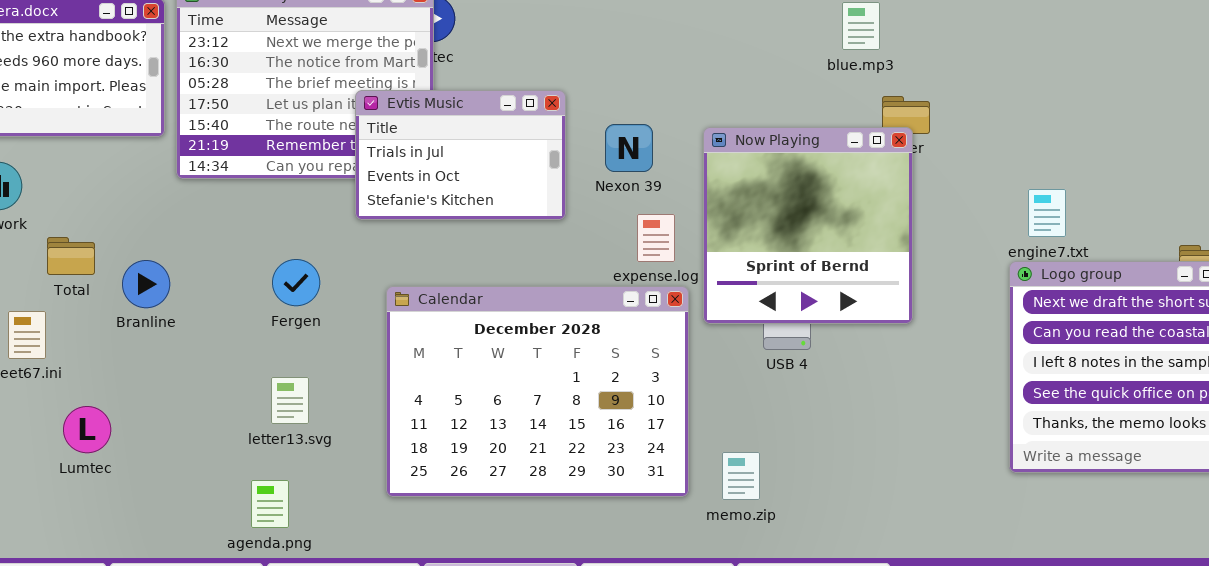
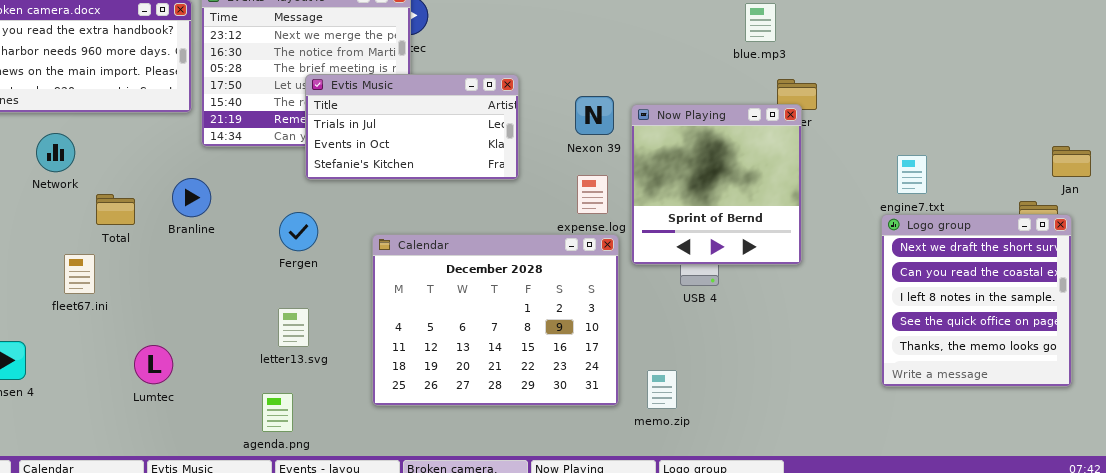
Evtis Music: [355,90,566,220] -> [305,74,519,180], resized
Nexon 39: [605,124,653,172] -> [575,96,614,135], moved
Branline: [122,260,170,308] -> [172,178,211,217], moved
Lumtec: [63,406,111,453] -> [134,345,173,384], moved

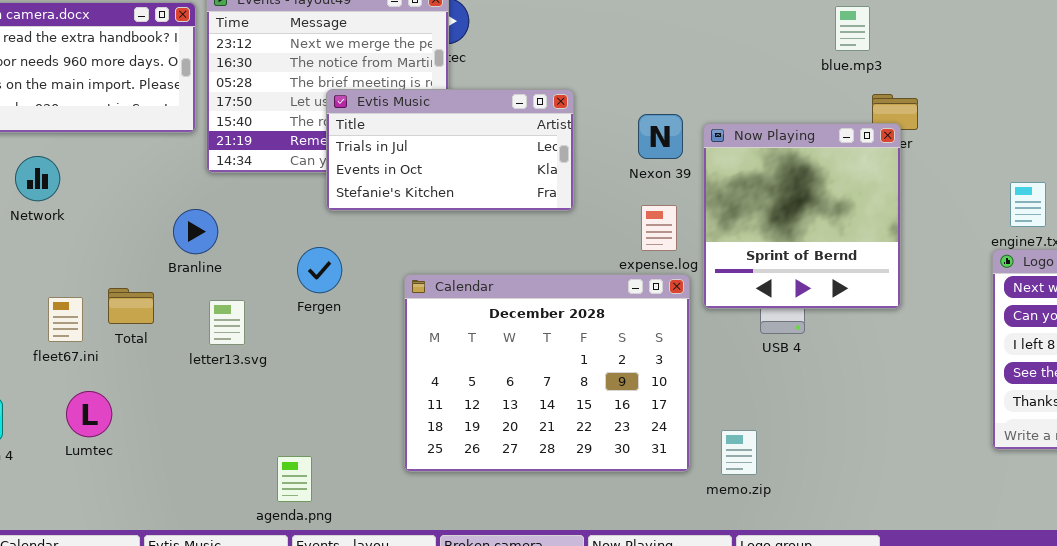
Total: [96,194,135,225] -> [108,288,154,324], moved
letter13.svg: [278,308,309,347] -> [209,300,245,345], moved
Lumtec: [134,345,173,384] -> [66,391,112,437], moved

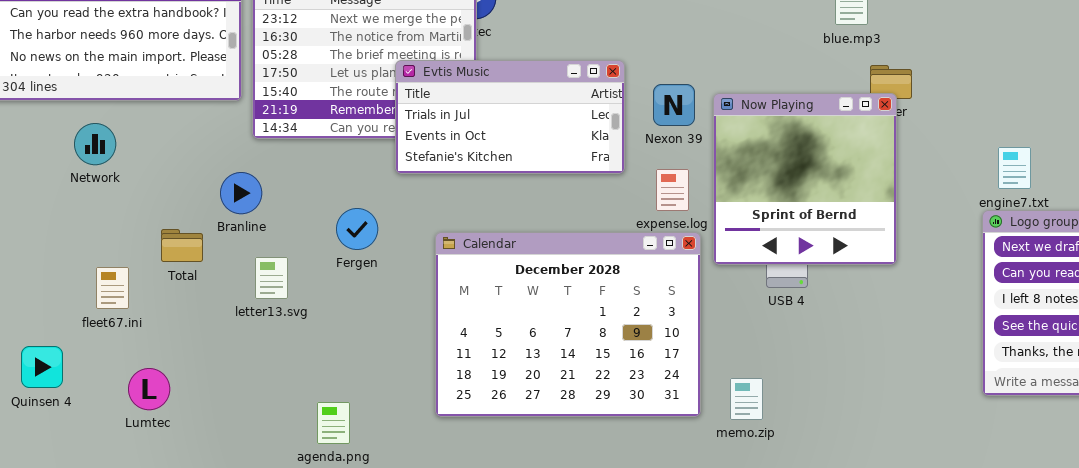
Evtis Music: [326,89,574,211] -> [395,60,625,174], moved
Total: [108,288,154,324] -> [161,229,203,262], moved
fleet67.ini: [48,297,83,342] -> [96,267,129,309], moved
Lumtec: [66,391,112,437] -> [128,368,170,410], moved

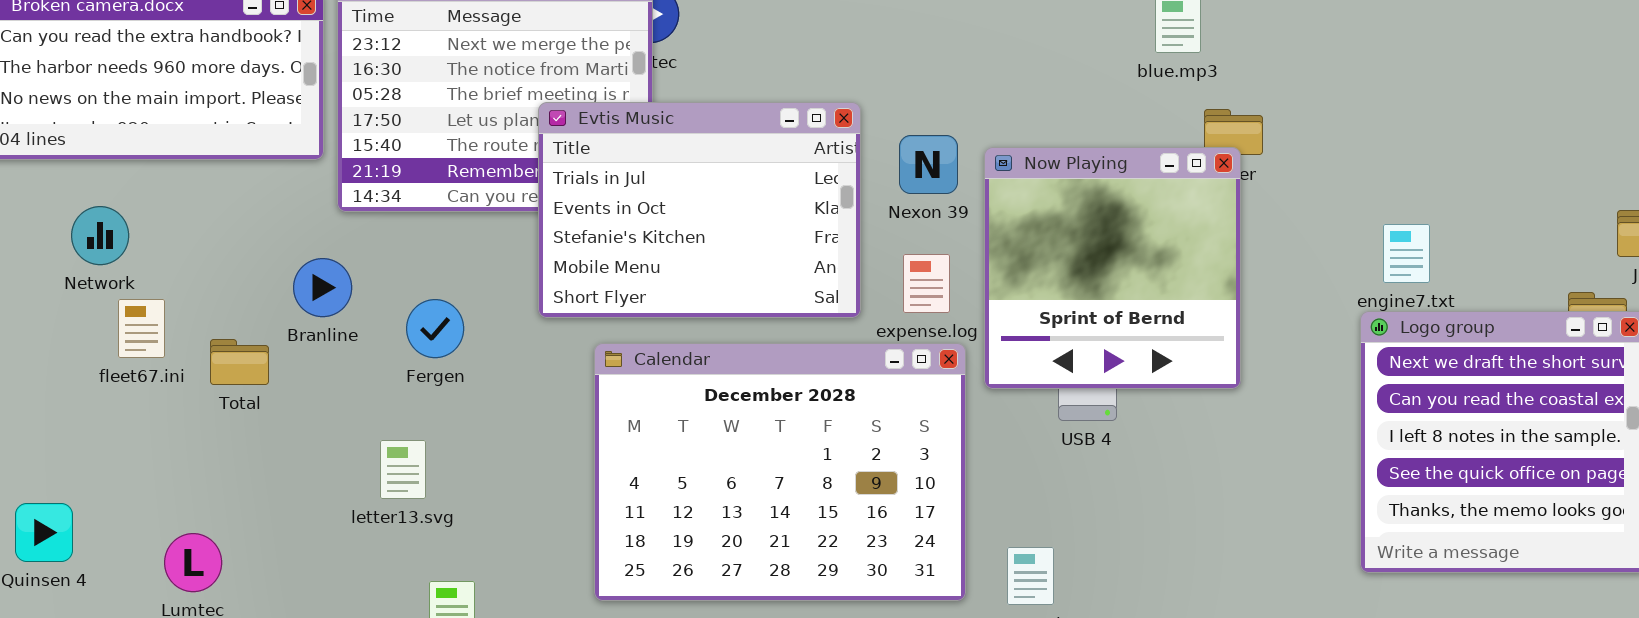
Evtis Music: [395,60,625,174] -> [538,102,861,318], resized
Network: [74,123,116,165] -> [71,206,129,265], moved
Fergen: [336,208,378,250] -> [406,299,464,358], moved
letter13.svg: [255,257,288,299] -> [380,440,426,499], moved
fleet67.ini: [96,267,129,309] -> [118,299,165,358], moved

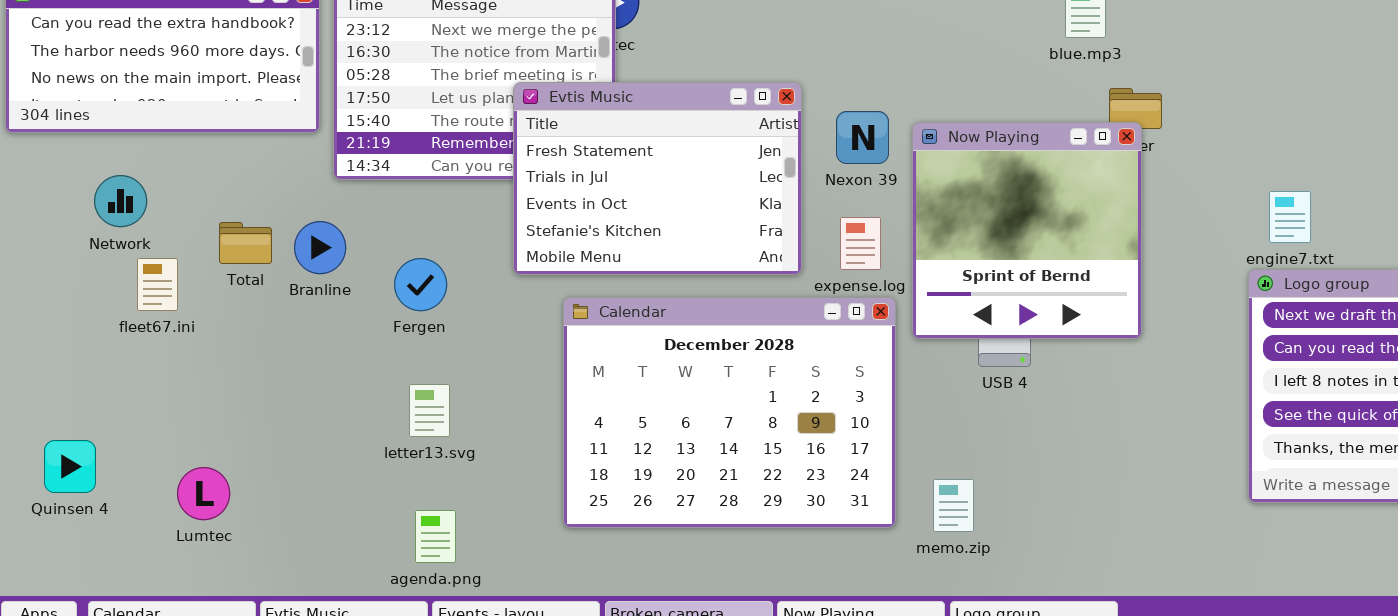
Evtis Music: [538,102,861,318] -> [513,82,802,275], scrolled up 1 row
Total: [210,339,269,385] -> [219,222,272,264], moved
letter13.svg: [380,440,426,499] -> [409,384,450,437], moved

